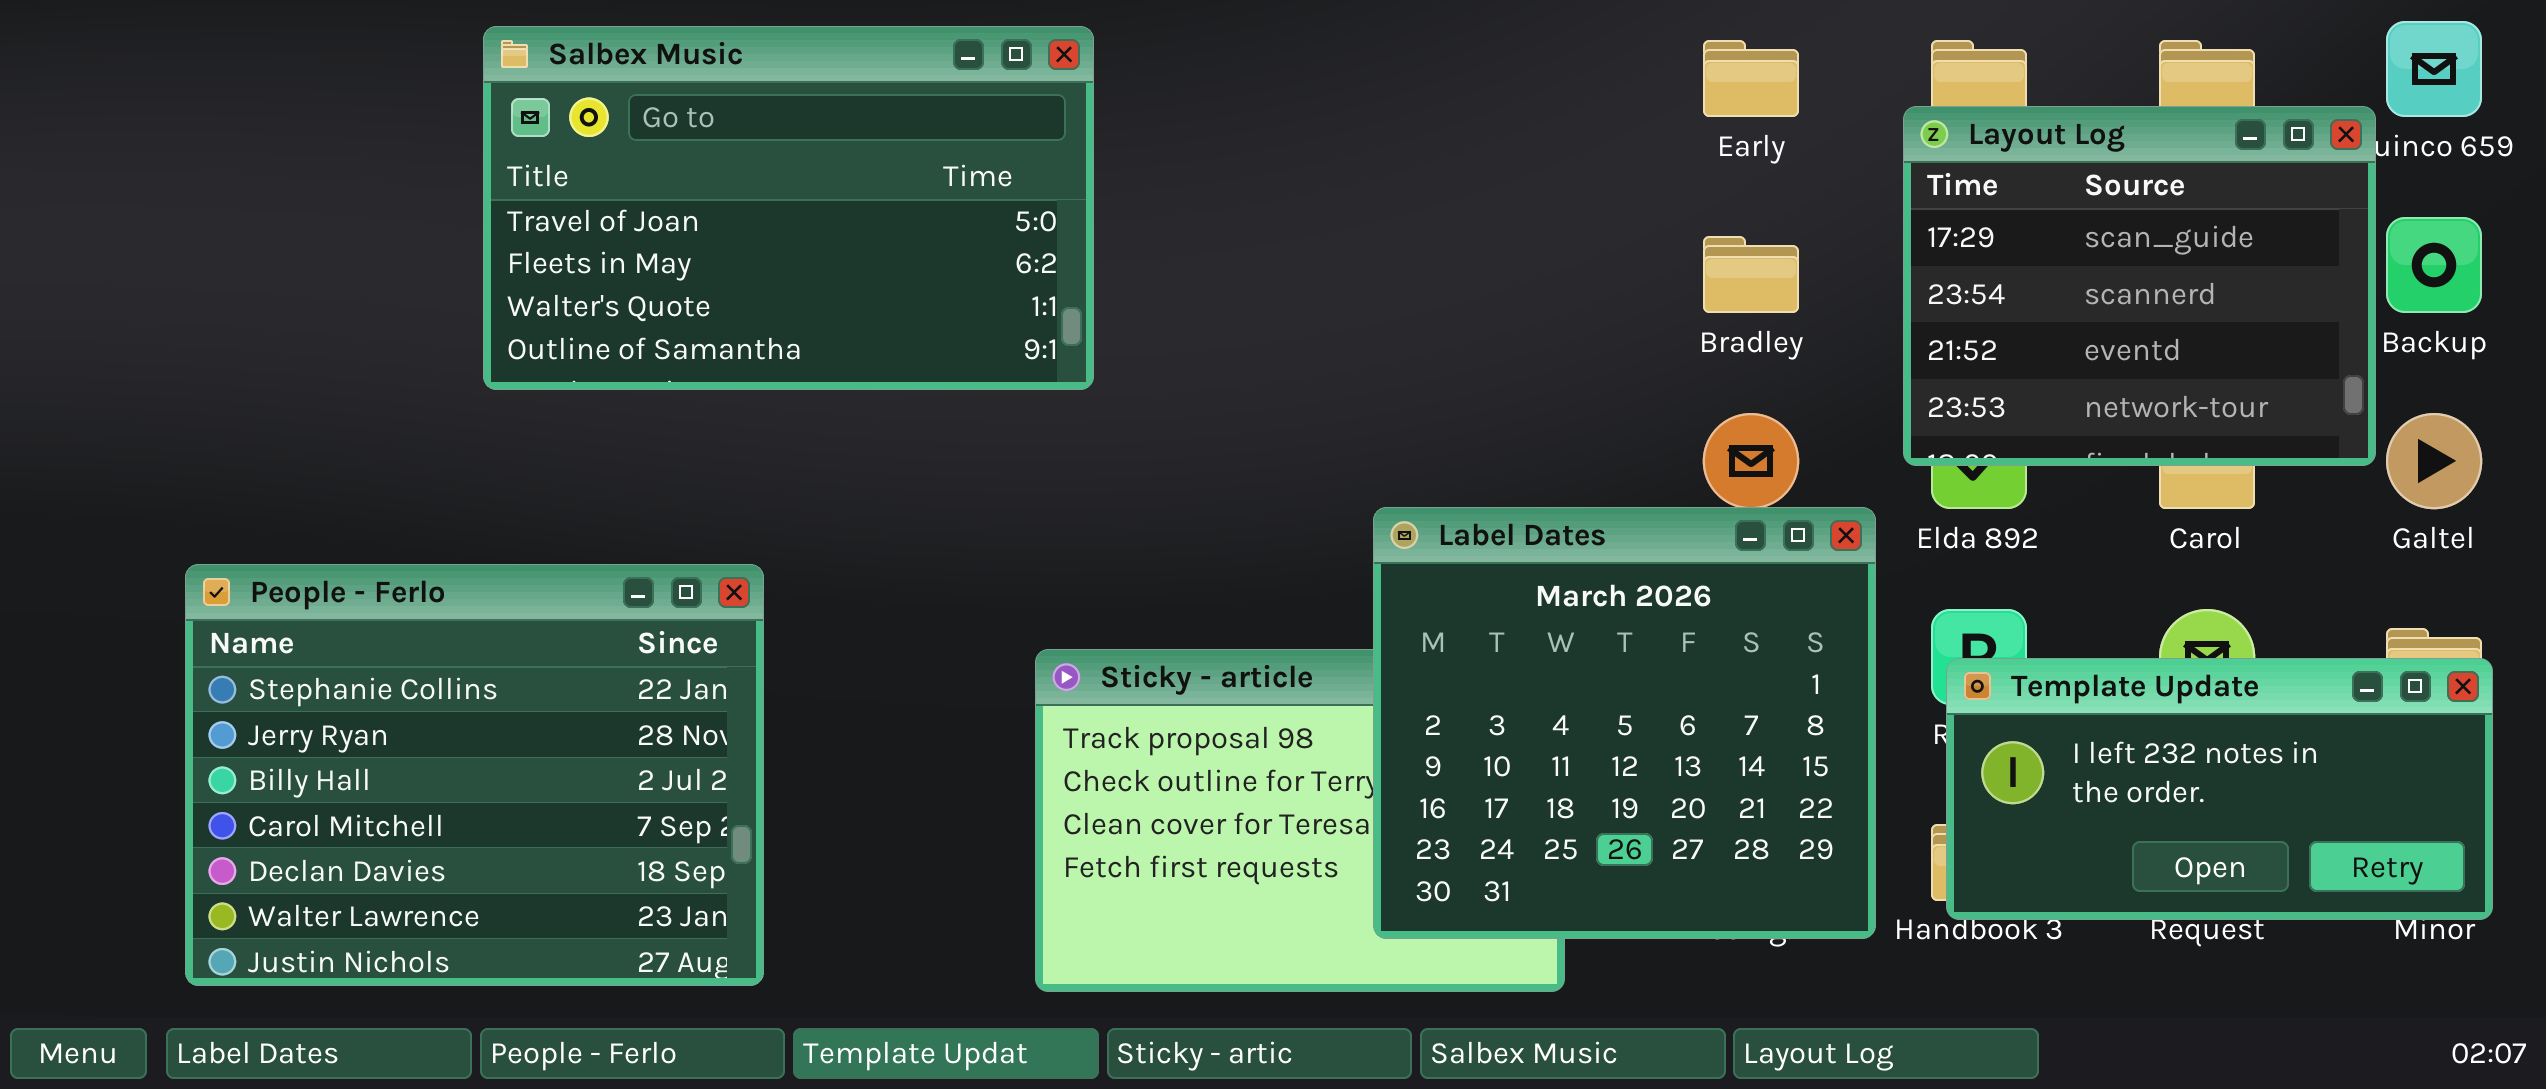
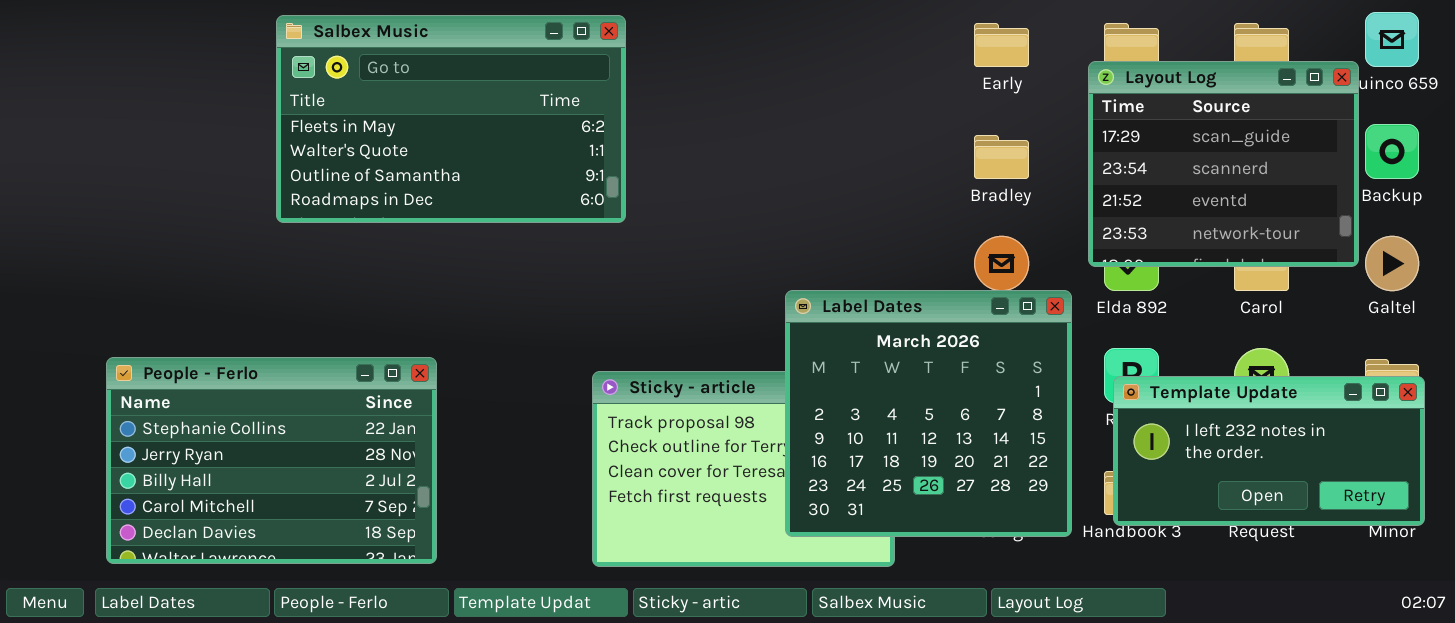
Salbex Music: [483,26,1094,390] -> [276,15,626,223], scrolled down 1 row
People - Ferlo: [185,564,764,986] -> [106,357,437,564], resized

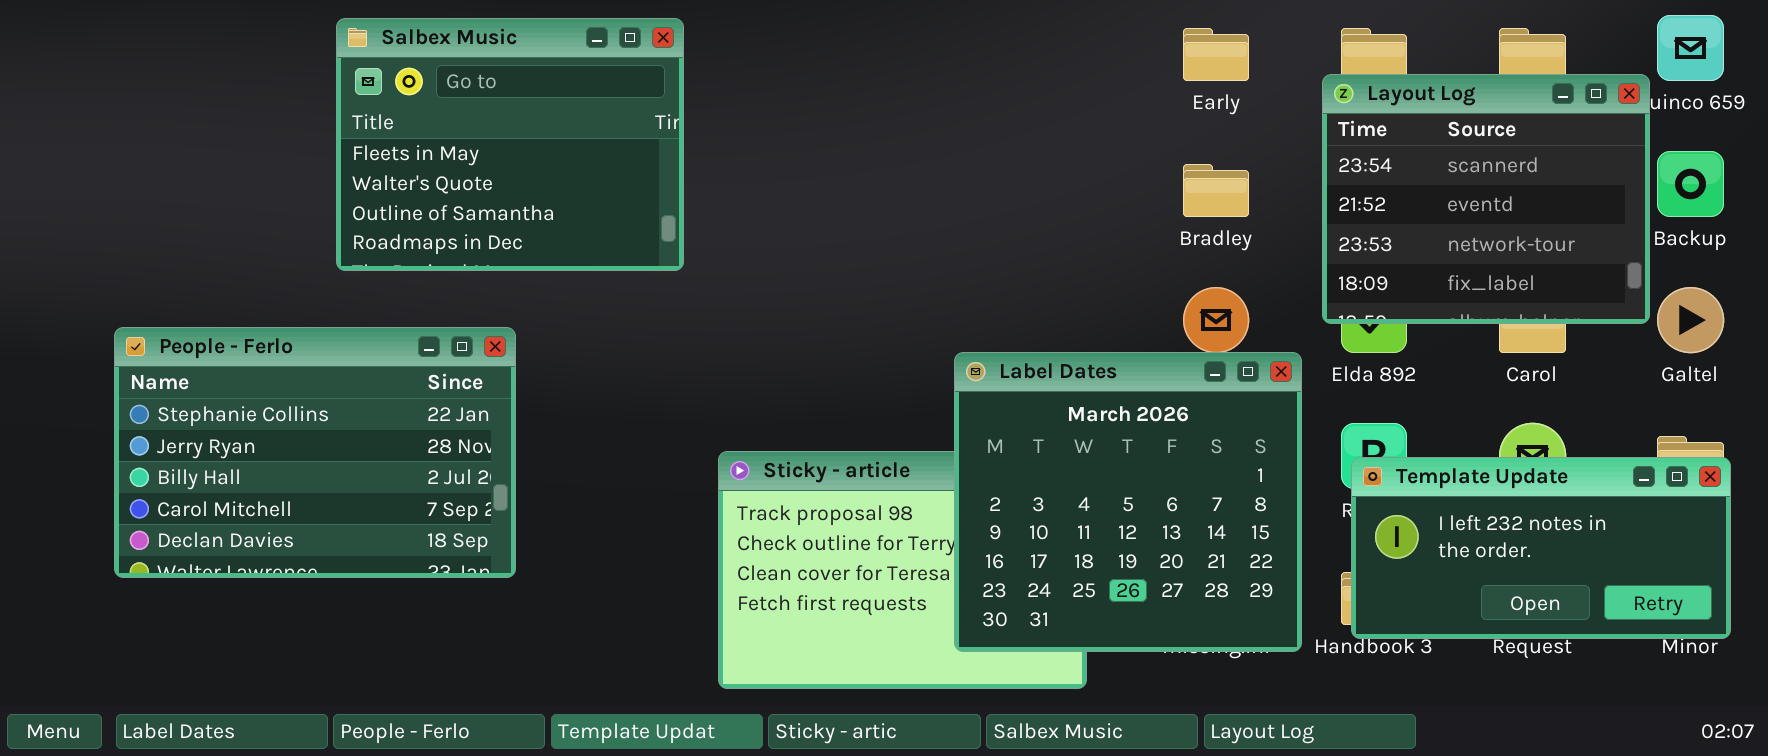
Salbex Music: [276,15,626,223] -> [336,18,684,271], resized
Layout Log: [1088,61,1359,267] -> [1322,74,1650,324], scrolled down 1 row
People - Ferlo: [106,357,437,564] -> [114,327,516,578], moved

